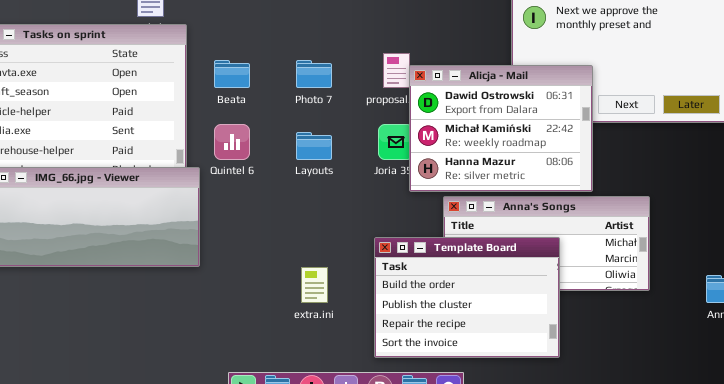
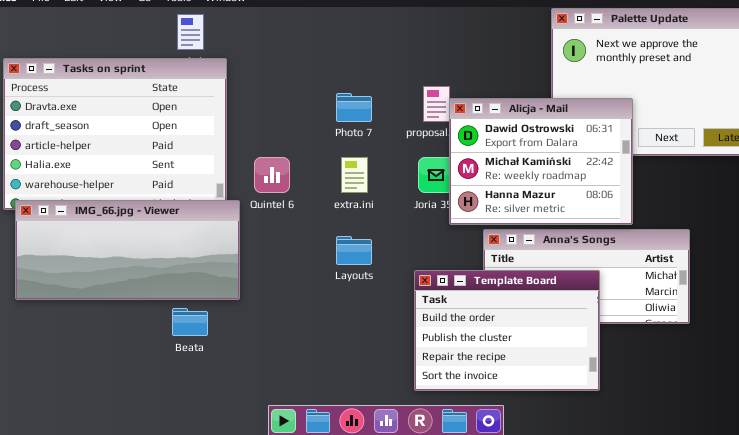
Beata: [214,60,250,88] -> [172,308,208,336], moved
Layouts: [296,132,332,160] -> [336,236,372,265], moved
extra.ini: [301,267,328,303] -> [341,157,368,193], moved

